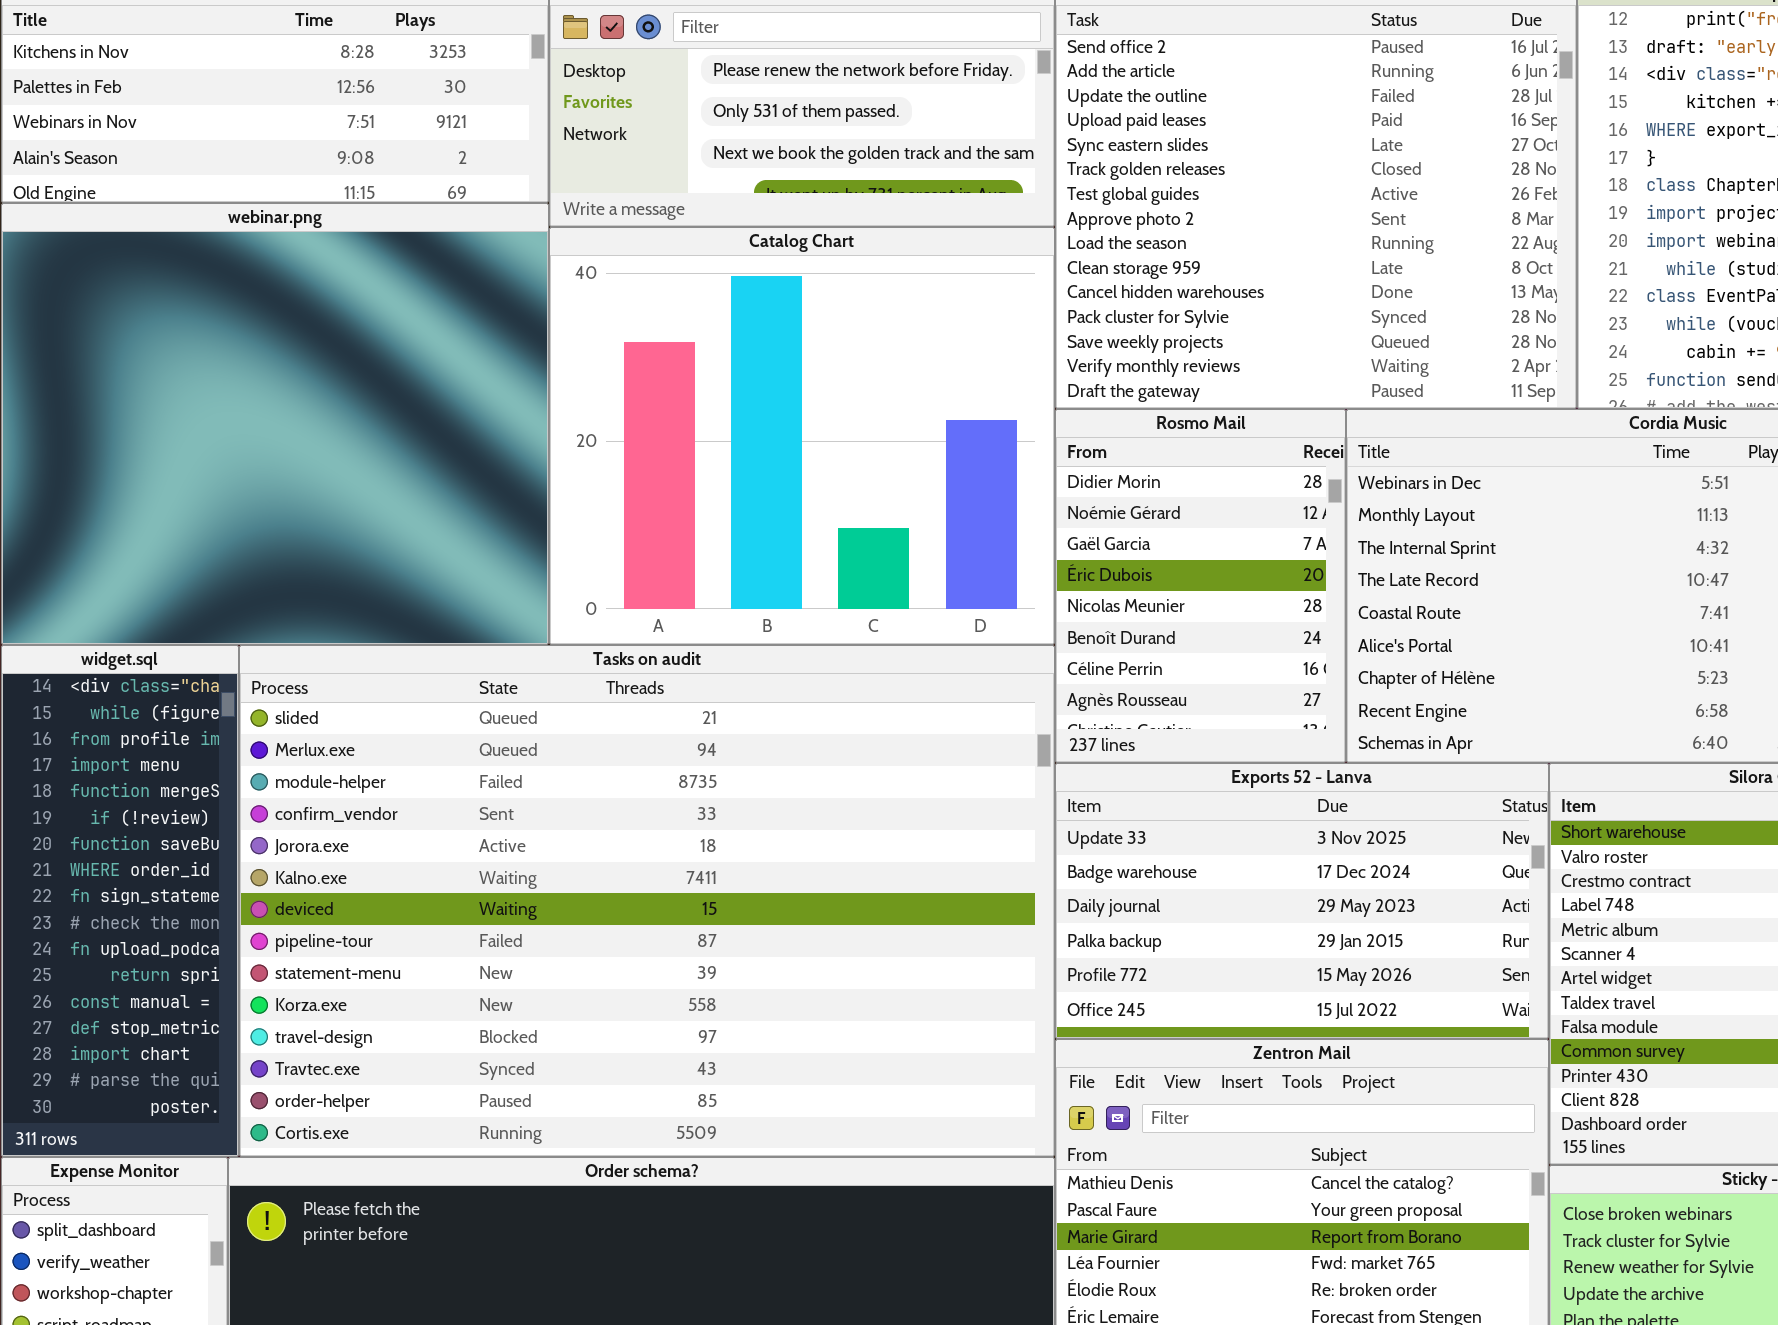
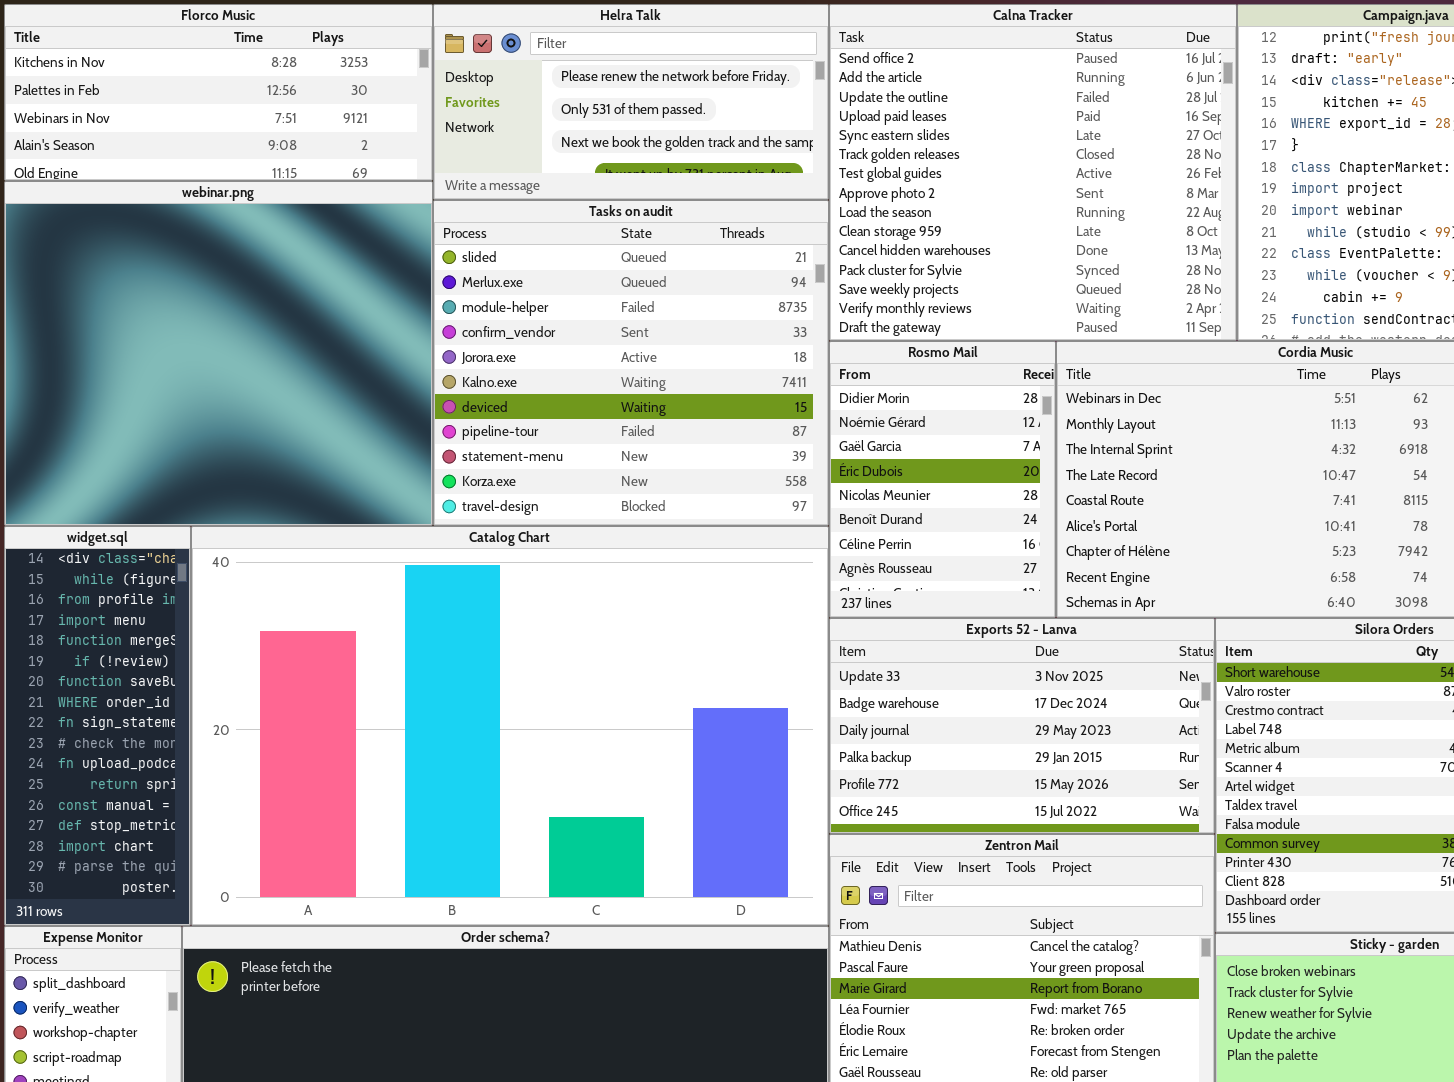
Catalog Chart: [549,227,1055,645] -> [191,526,829,926], moved, resized
Tasks on audit: [239,645,1055,1157] -> [433,200,829,526], moved, resized

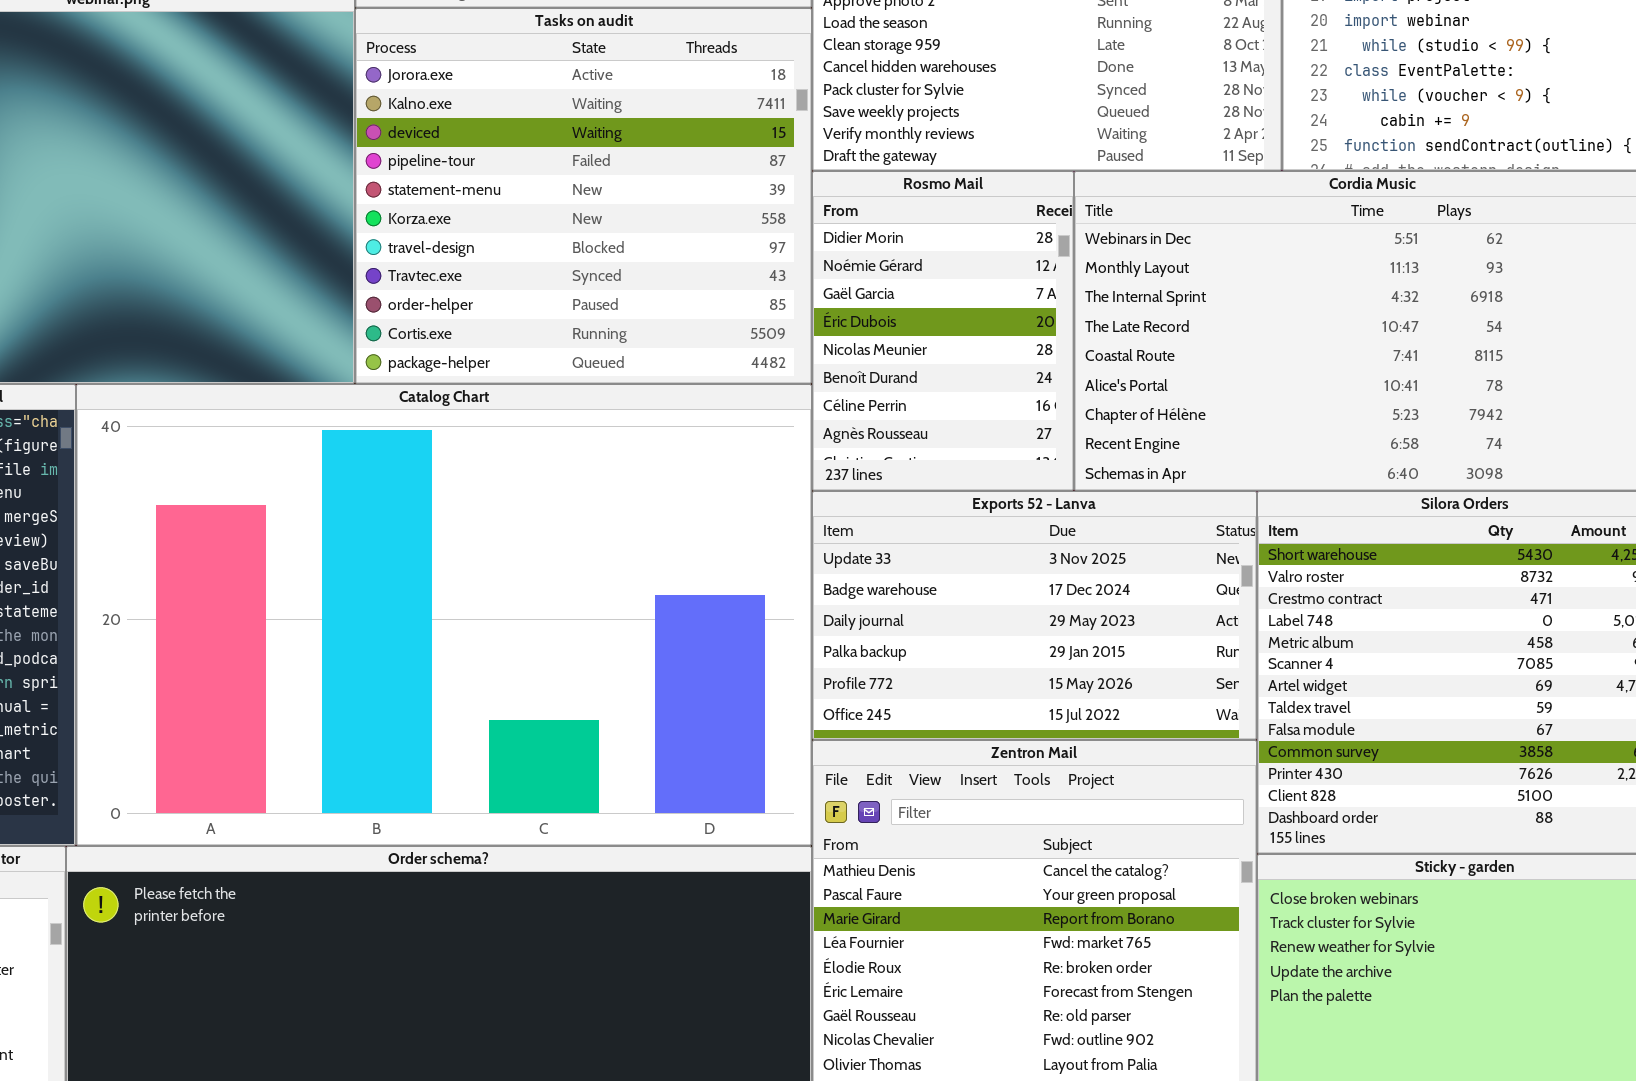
Tasks on audit: [433,200,829,526] -> [355,8,812,384], scrolled down 4 rows

